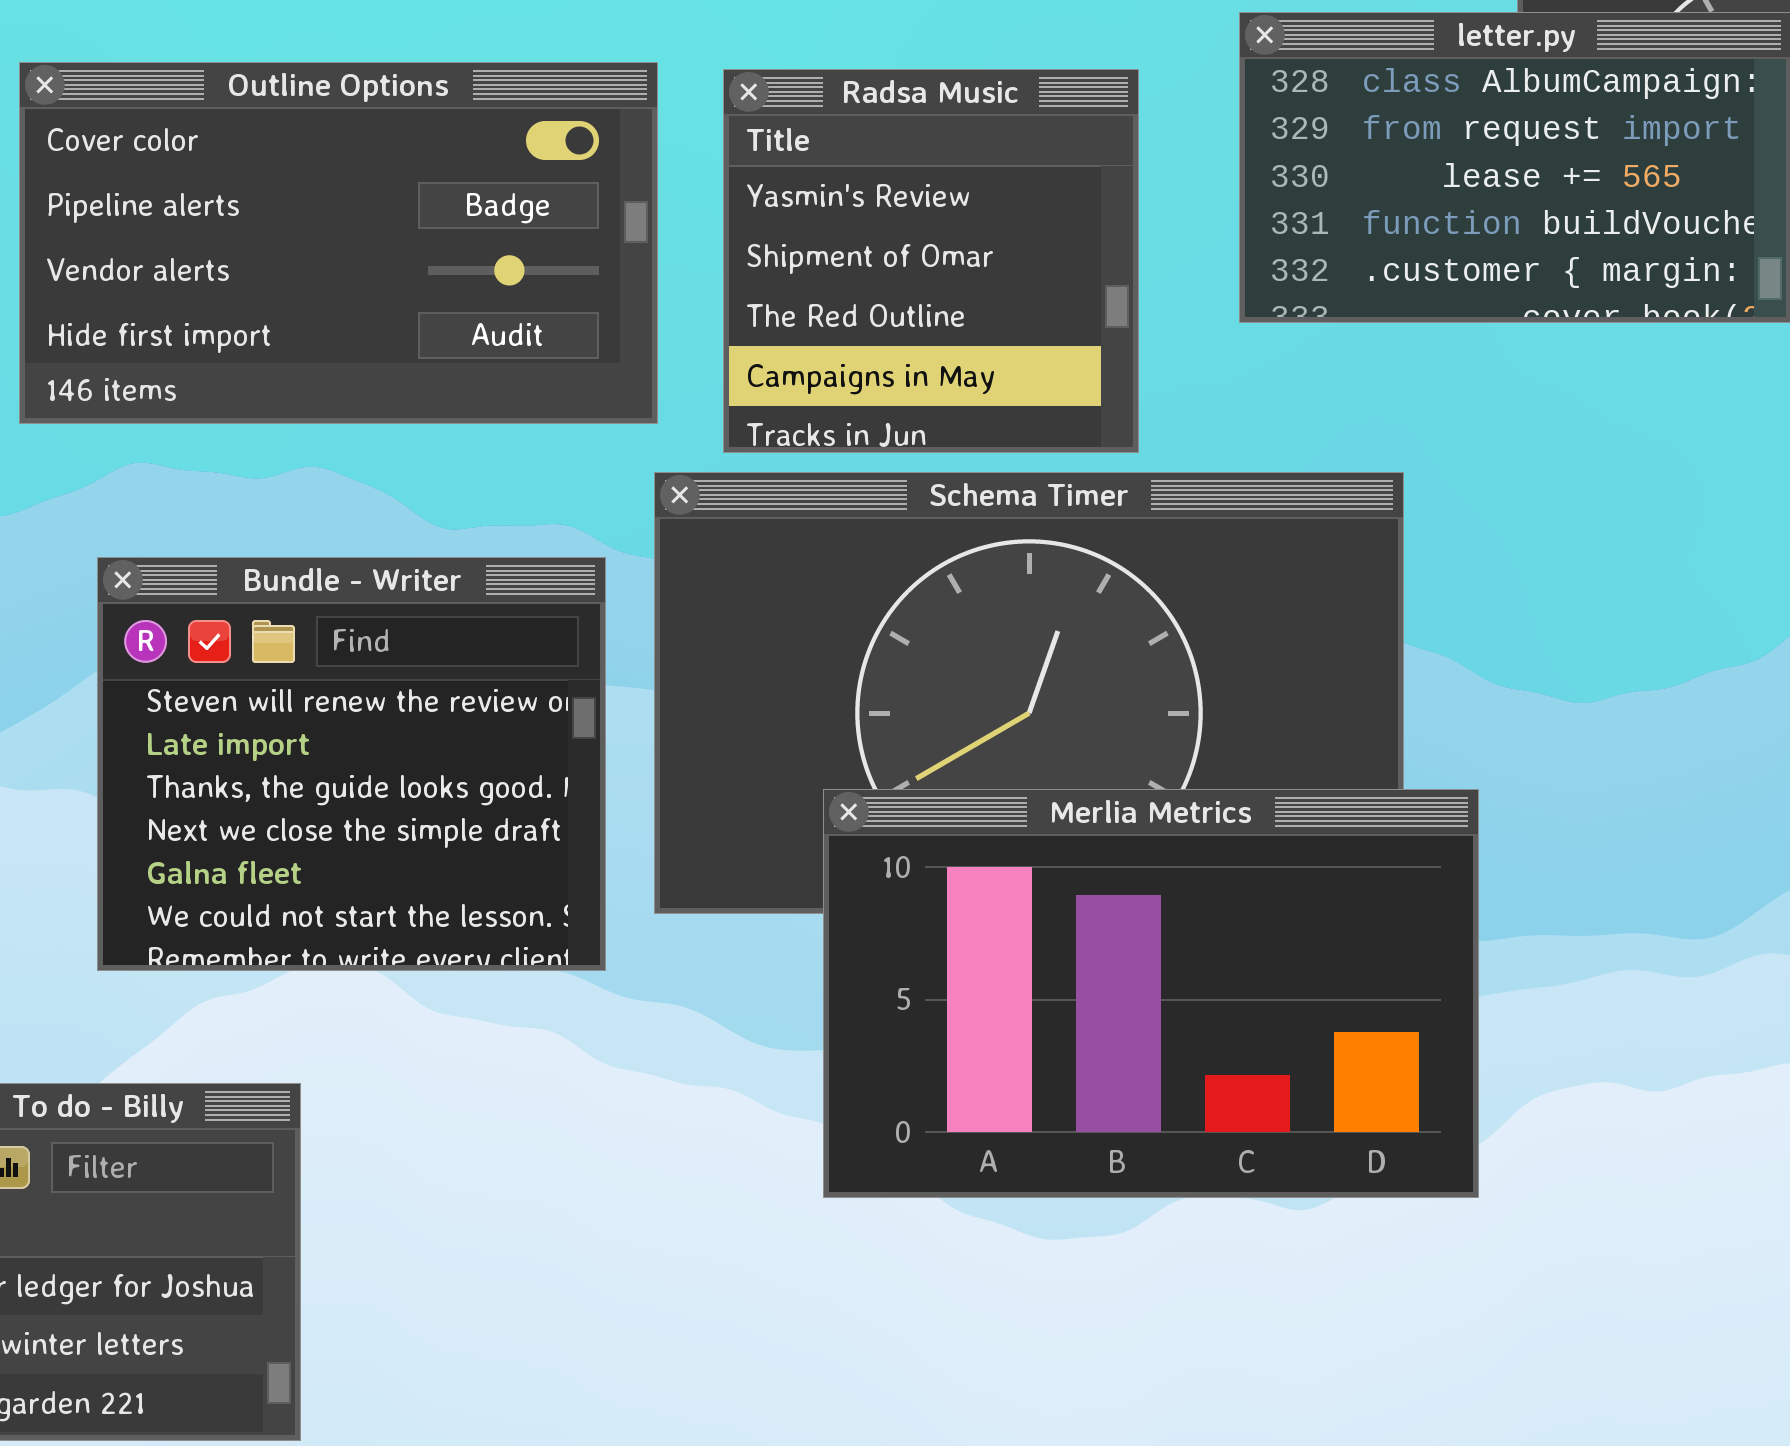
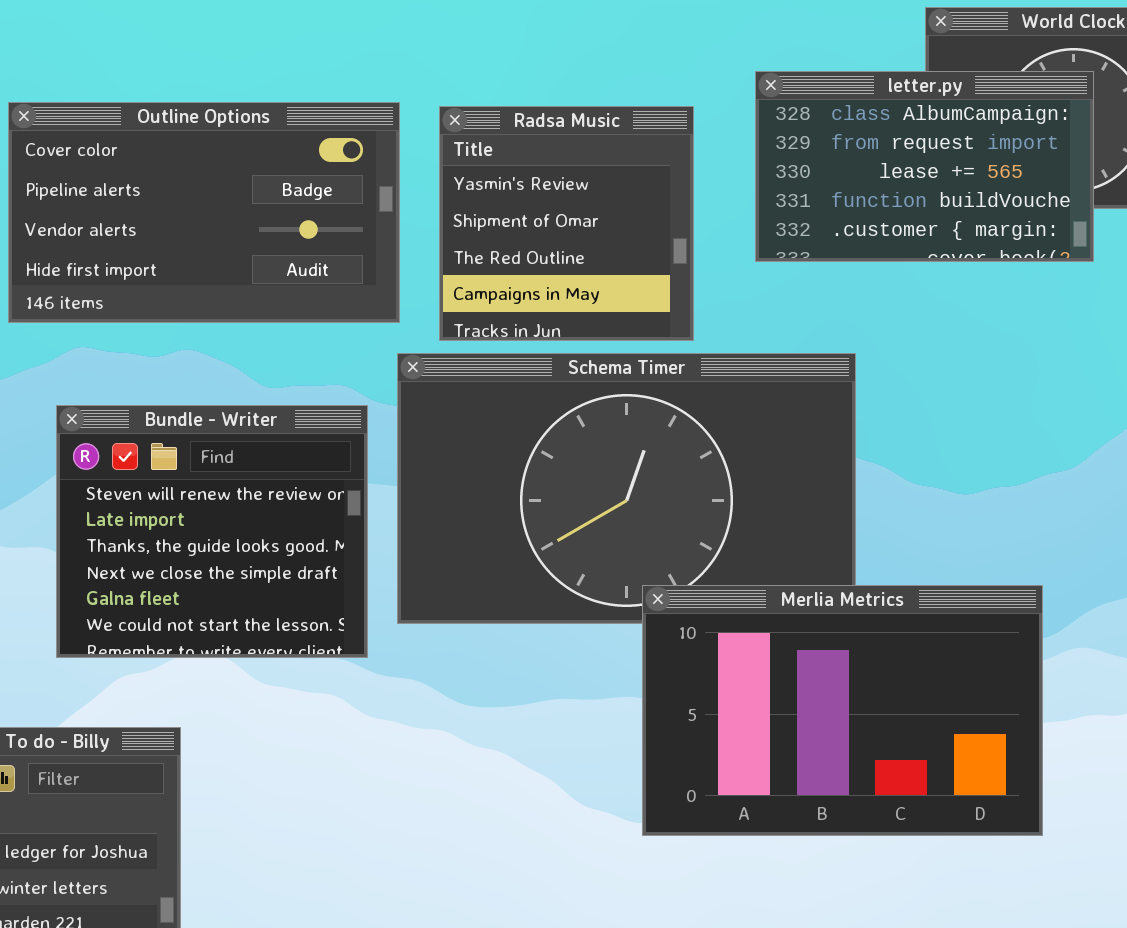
Merlia Metrics: [823,789,1479,1198] -> [642,585,1043,836], moved

